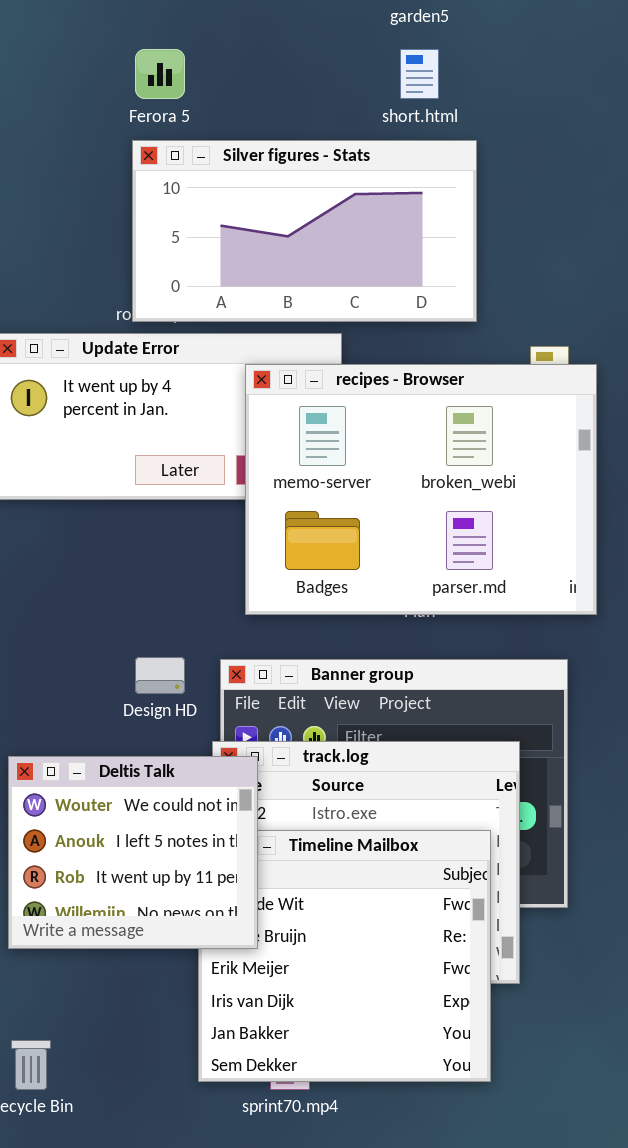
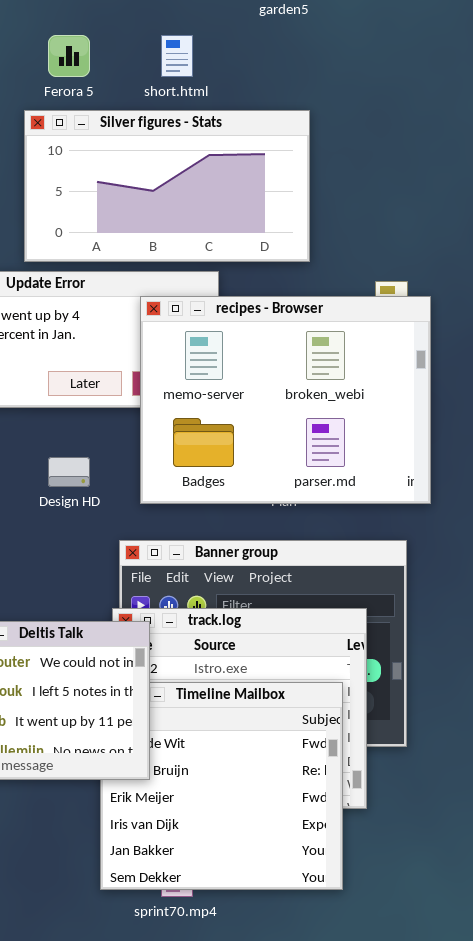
short.html: [400,49,439,99] -> [161,35,193,77], moved
Silver figures - Stats: [132,140,477,322] -> [24,110,310,262], moved
Design HD: [135,657,185,694] -> [48,457,90,487], moved

